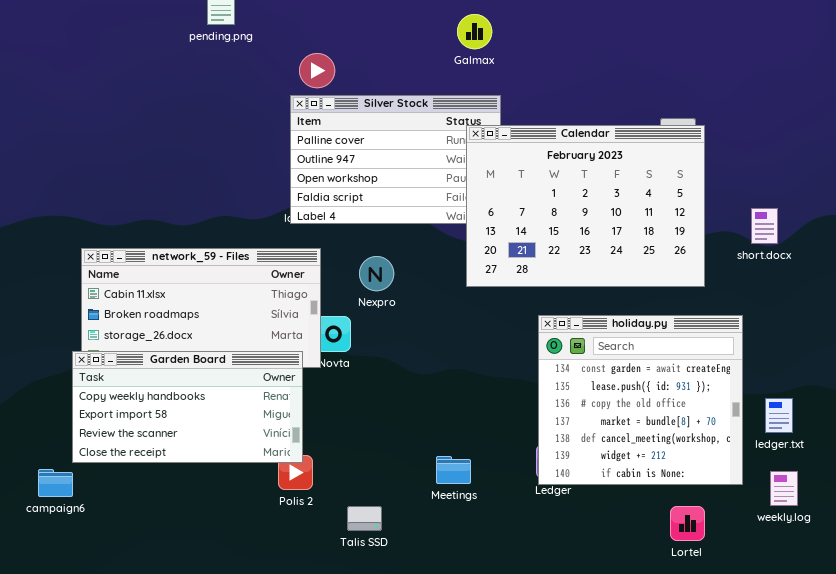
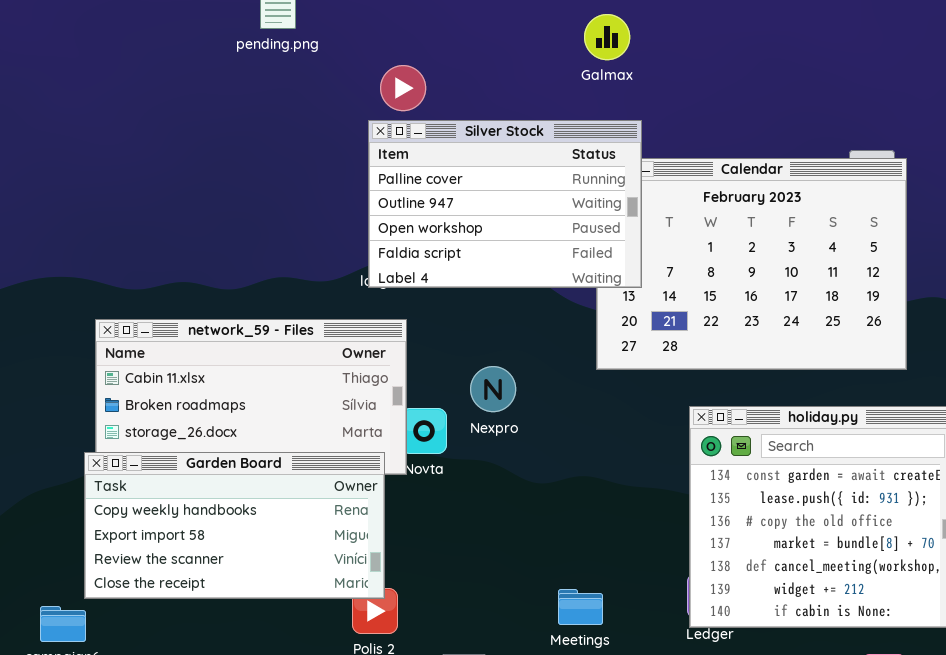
Silver Stock: [290,95,501,224] -> [368,120,642,288], raised
Nexpro: [359,256,394,291] -> [470,366,516,412], moved

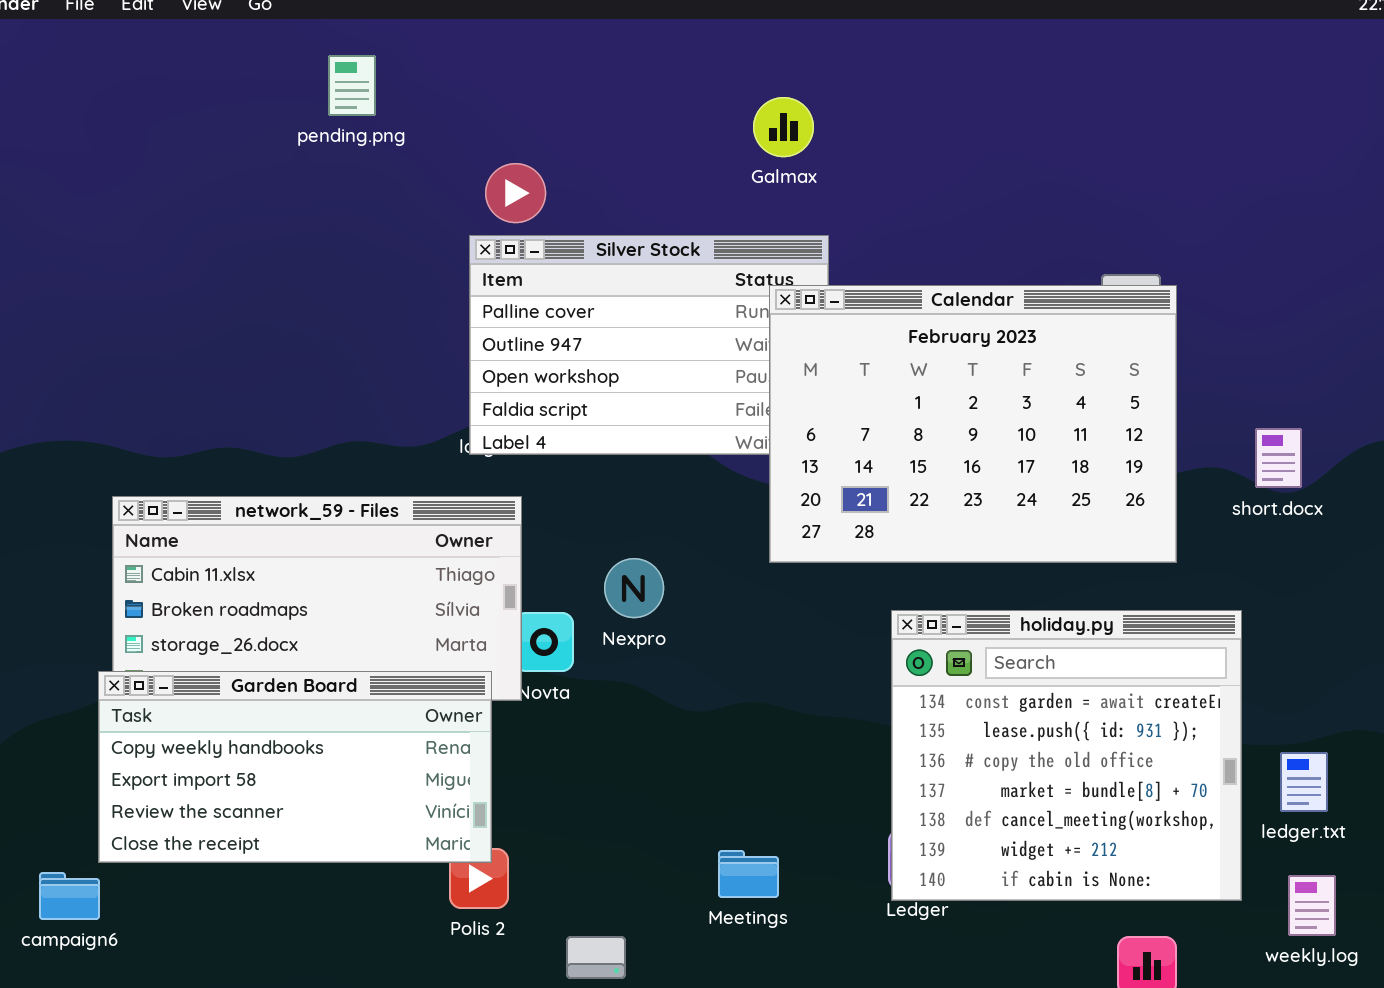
Calendar: [596,158,907,370] -> [769,285,1177,563], raised

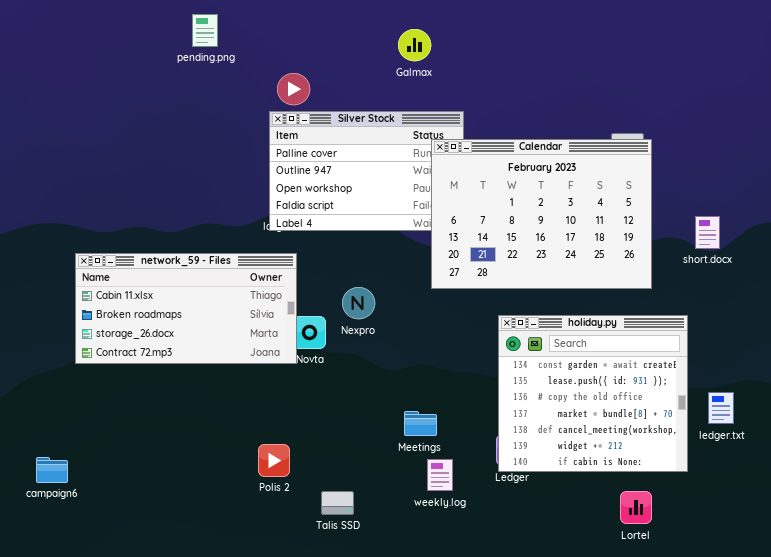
Galmax: [753,97,814,157] -> [398,29,431,61], moved
Garden Board: [98,671,492,863] -> none, closed
Meetings: [718,850,779,898] -> [404,411,437,436], moved
weekly.log: [1288,875,1336,936] -> [427,459,453,491], moved

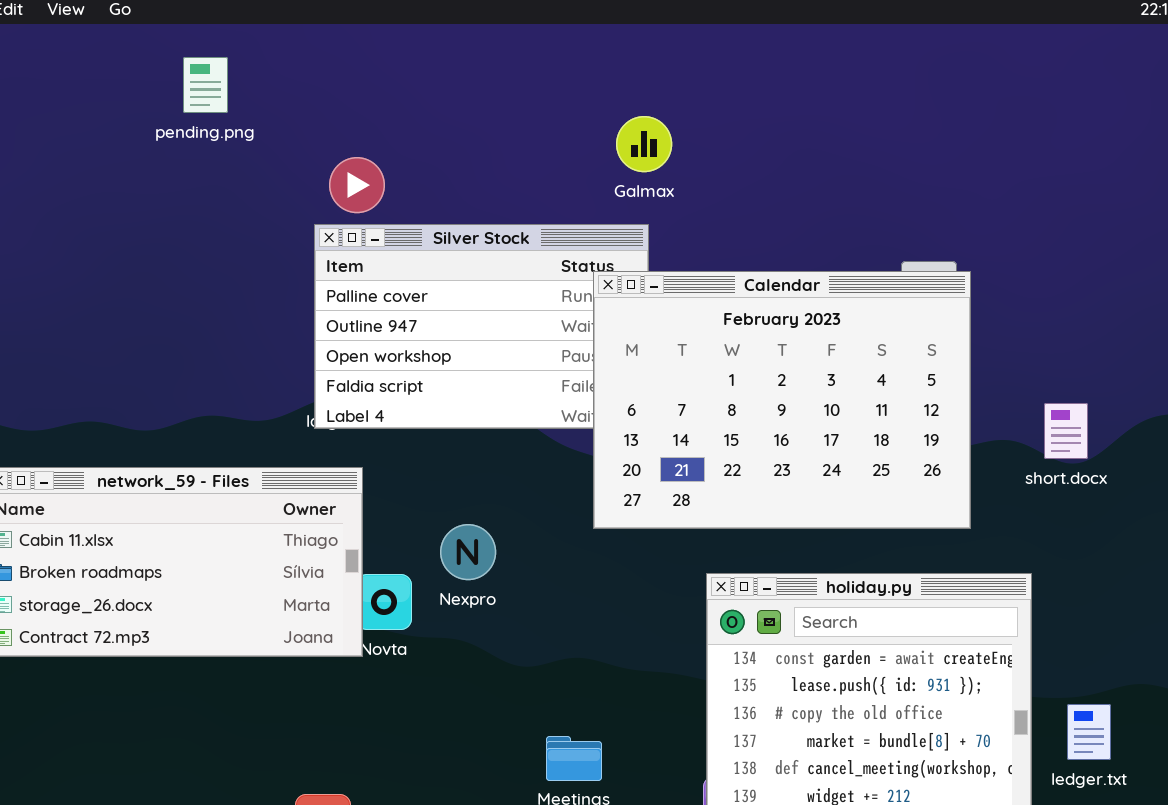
Galmax: [398,29,431,61] -> [616,116,672,172], moved

